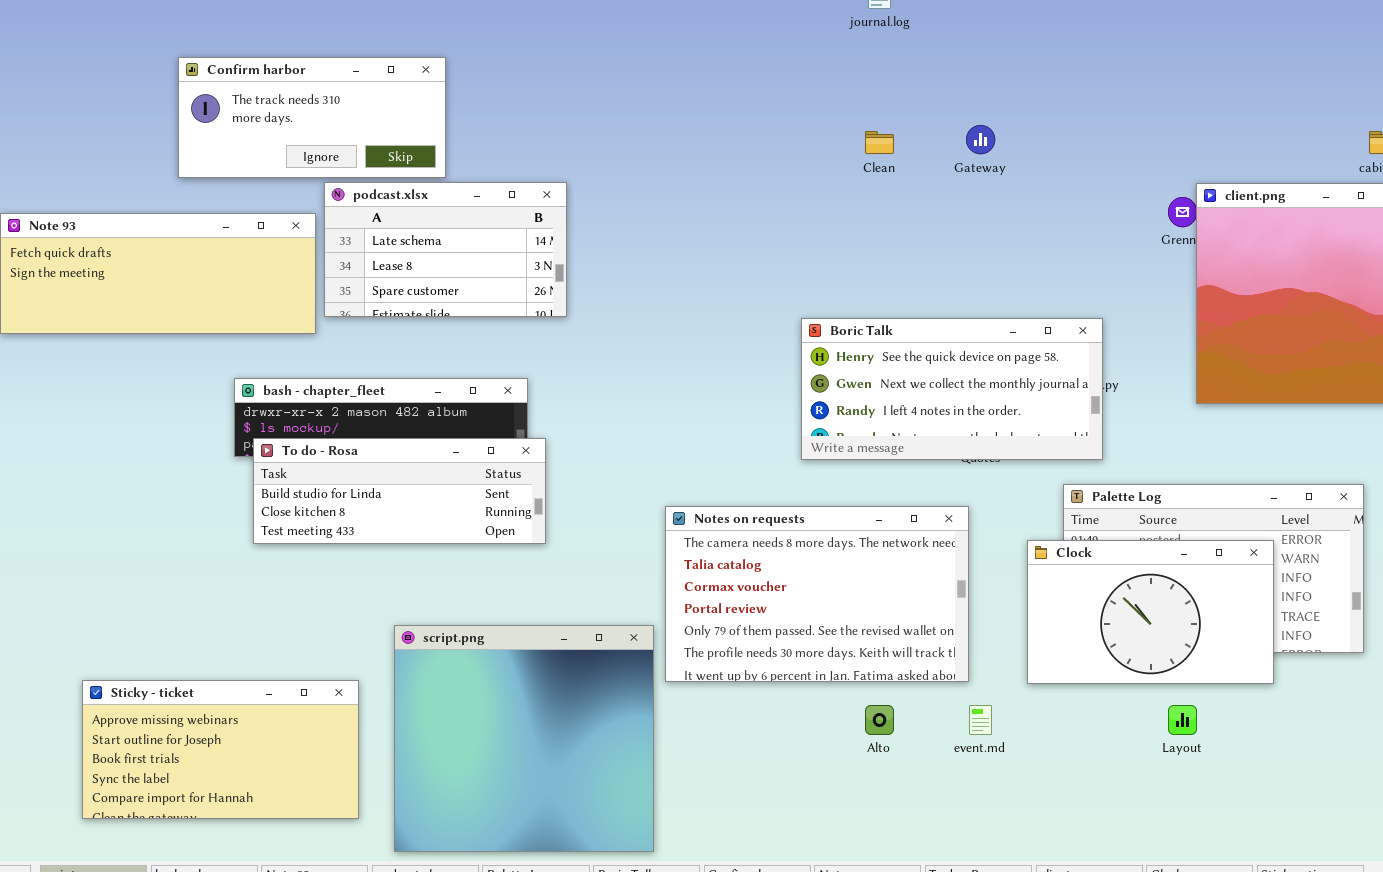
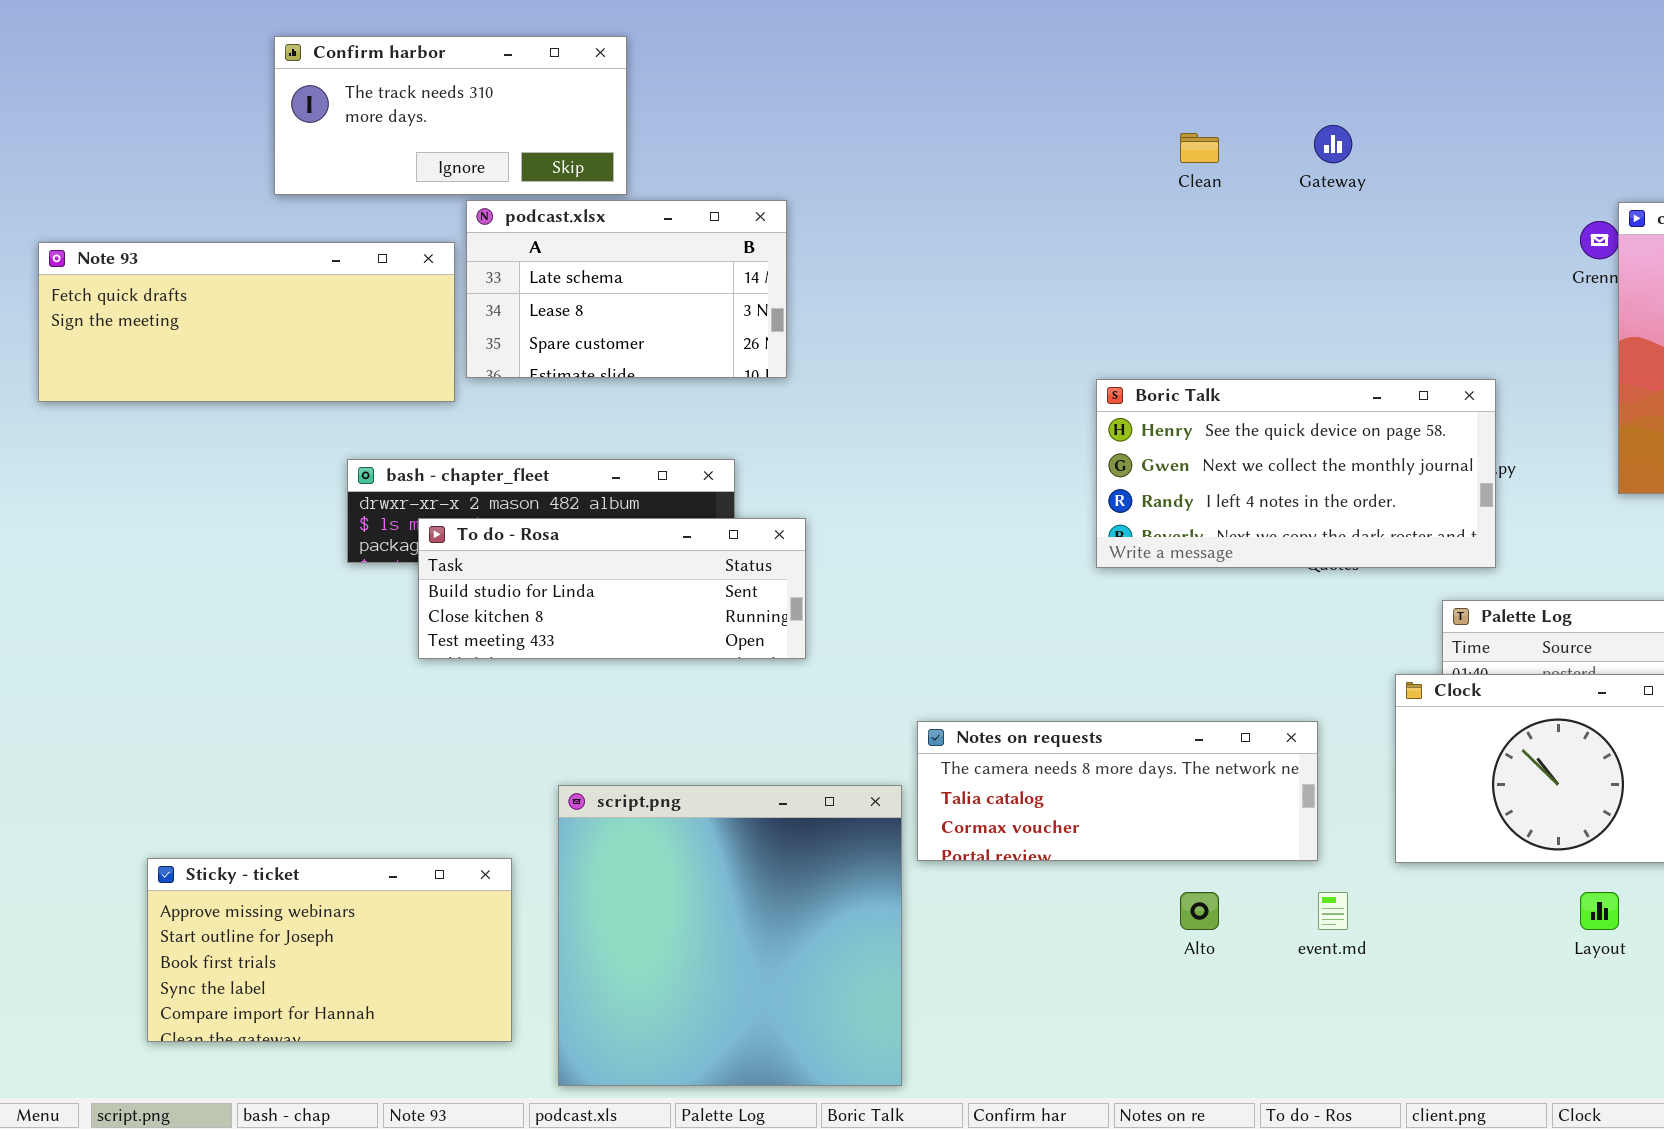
To do - Rosa: [253,438,546,544] -> [418,518,806,659], moved
Notes on requests: [665,506,969,682] -> [917,721,1318,861], resized

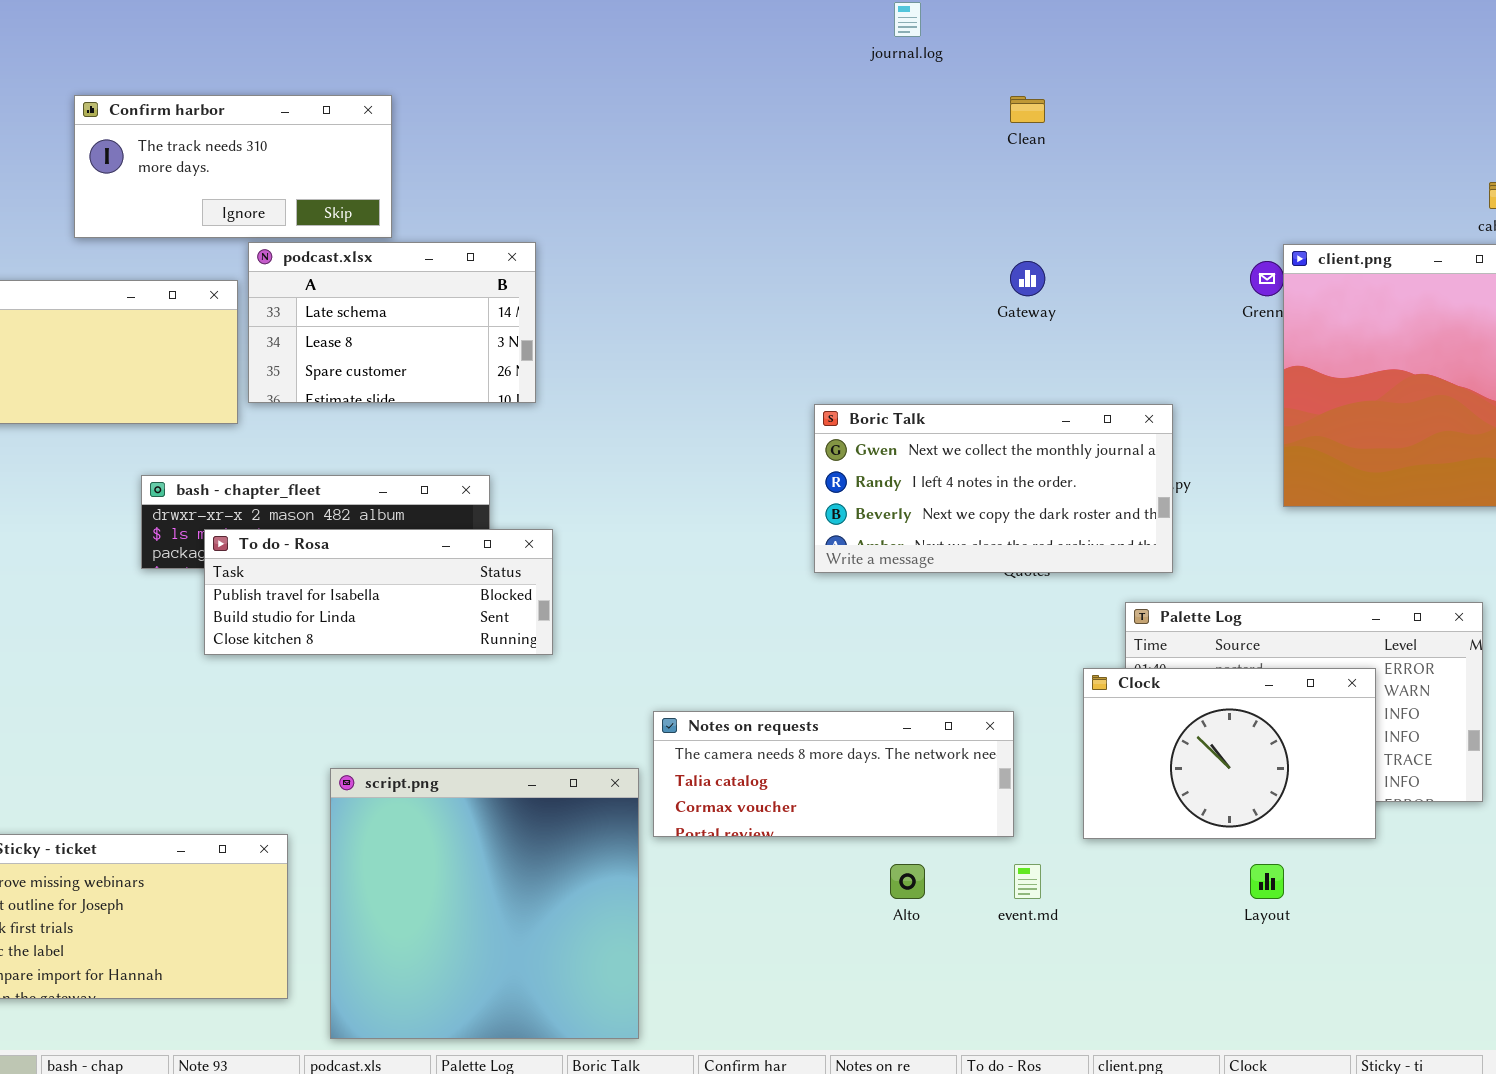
Gateway: [1314,125,1352,163] -> [1010,261,1045,296], moved
Clean: [1180,133,1219,163] -> [1010,96,1045,123], moved
Boric Talk: [1096,379,1496,568] -> [814,404,1173,573], scrolled down 1 row
To do - Rosa: [418,518,806,659] -> [204,529,553,655], scrolled up 1 row

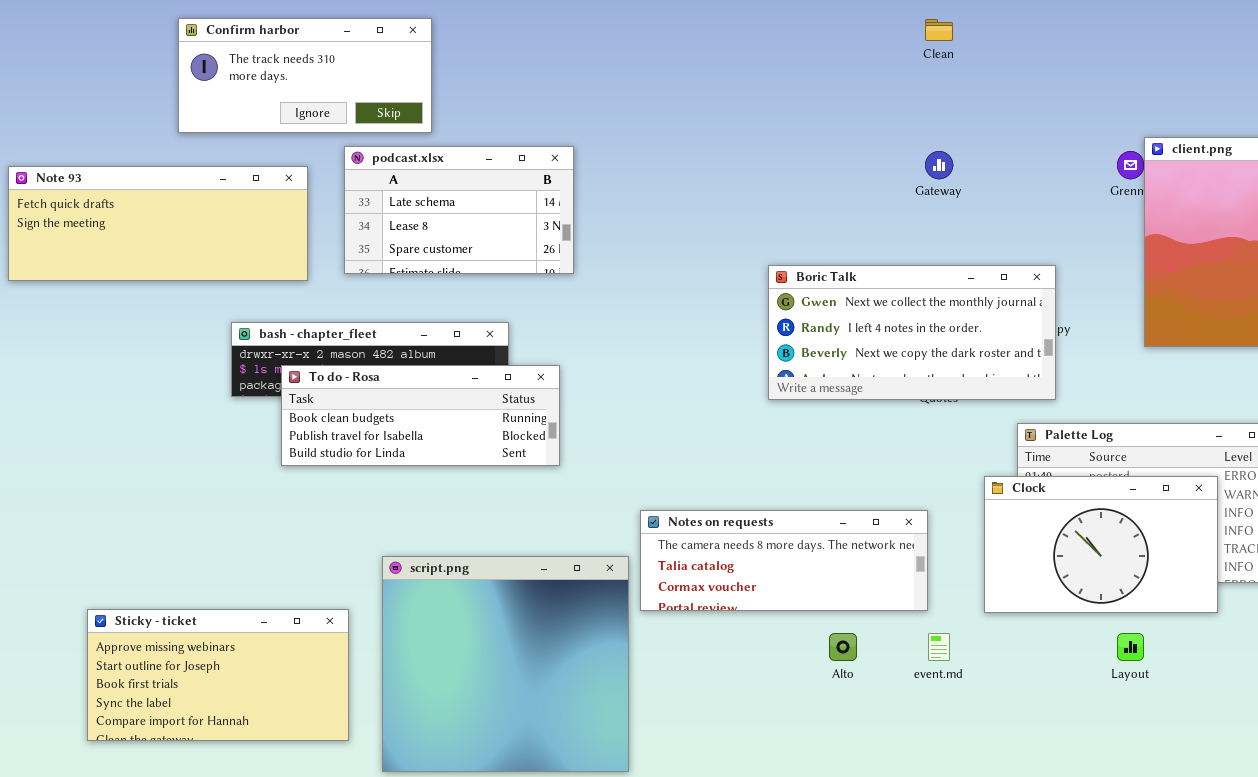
podcast.xlsx: [248,242,536,403] -> [344,146,574,274], moved
To do - Rosa: [204,529,553,655] -> [281,365,560,466], scrolled up 1 row

